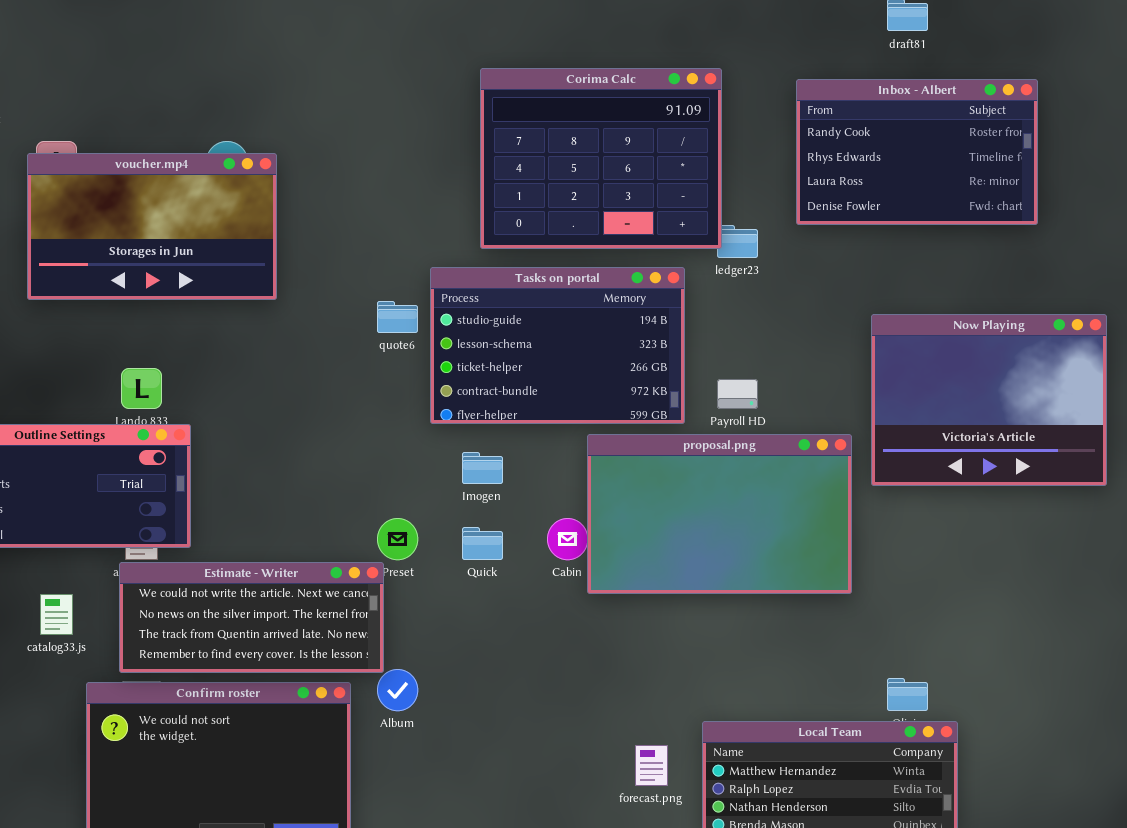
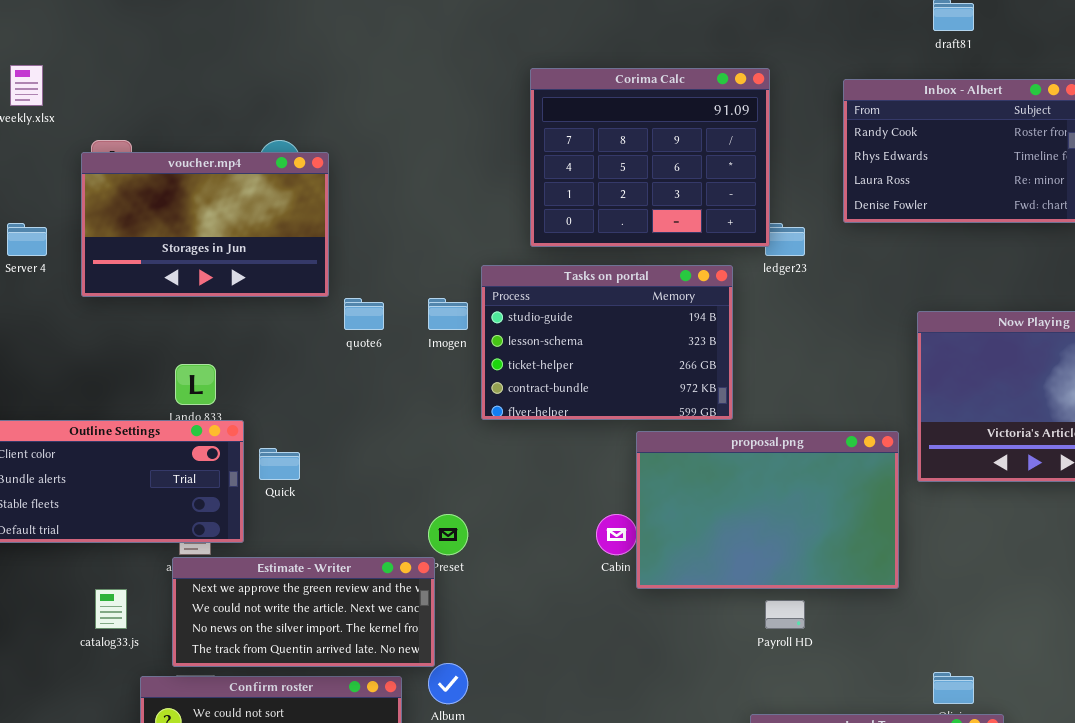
quote6: [377,301,418,333] -> [344,298,384,330], moved
Payroll HD: [717,379,758,409] -> [765,600,805,629], moved
Imogen: [462,452,503,484] -> [428,298,468,330], moved
Quick: [462,527,503,560] -> [259,448,300,480], moved
Estimate - Writer: [119,562,384,673] -> [172,557,435,667], scrolled up 1 row

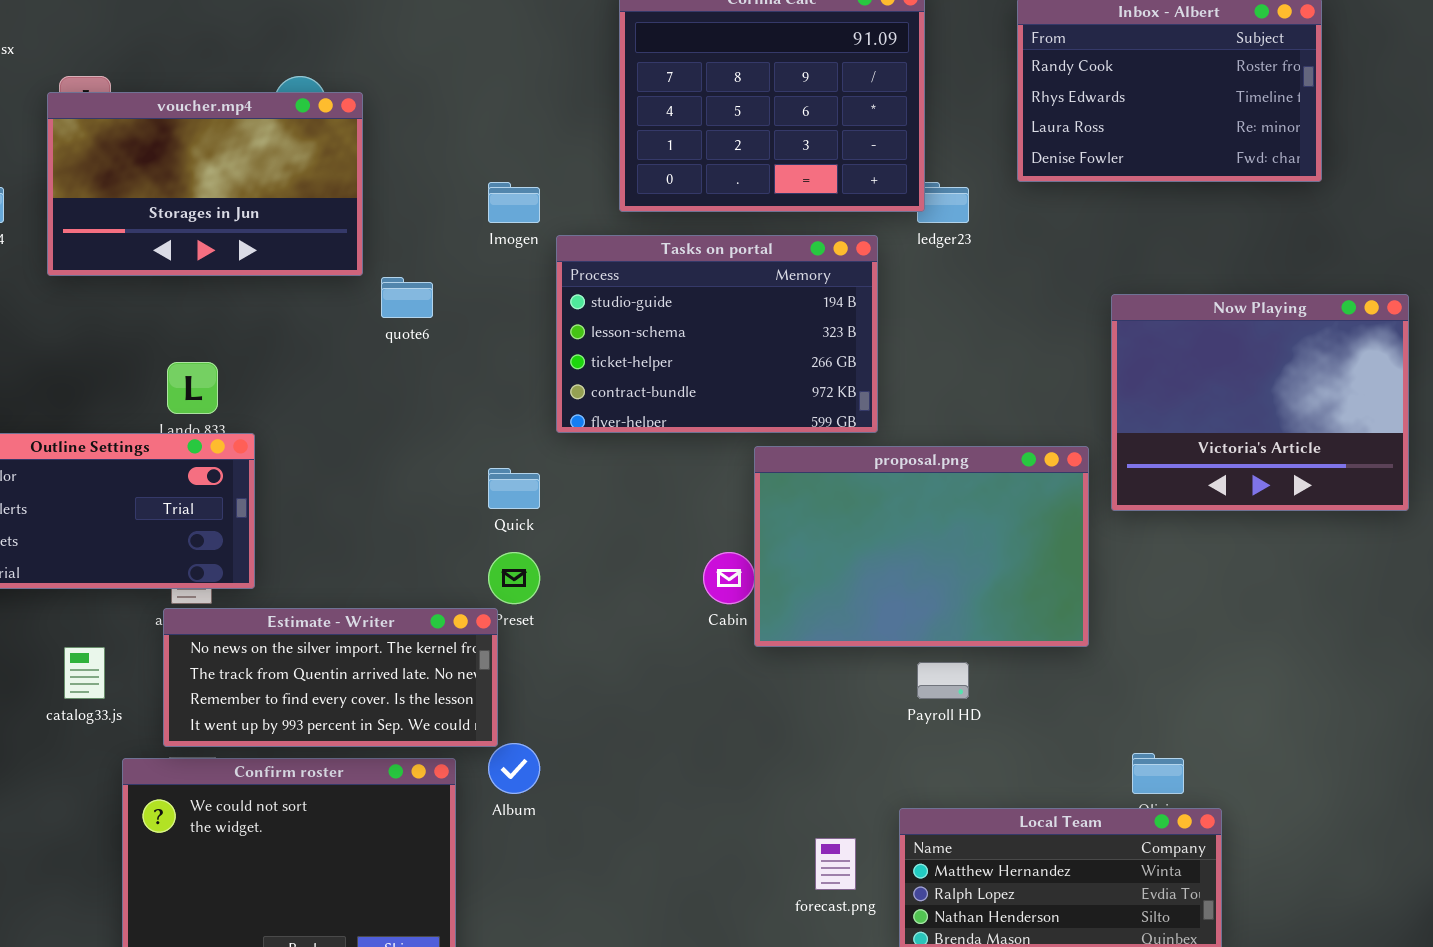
Imogen: [428,298,468,330] -> [488,182,540,223], moved
Quick: [259,448,300,480] -> [488,468,540,509], moved
Estimate - Writer: [172,557,435,667] -> [163,608,498,747], scrolled down 2 rows

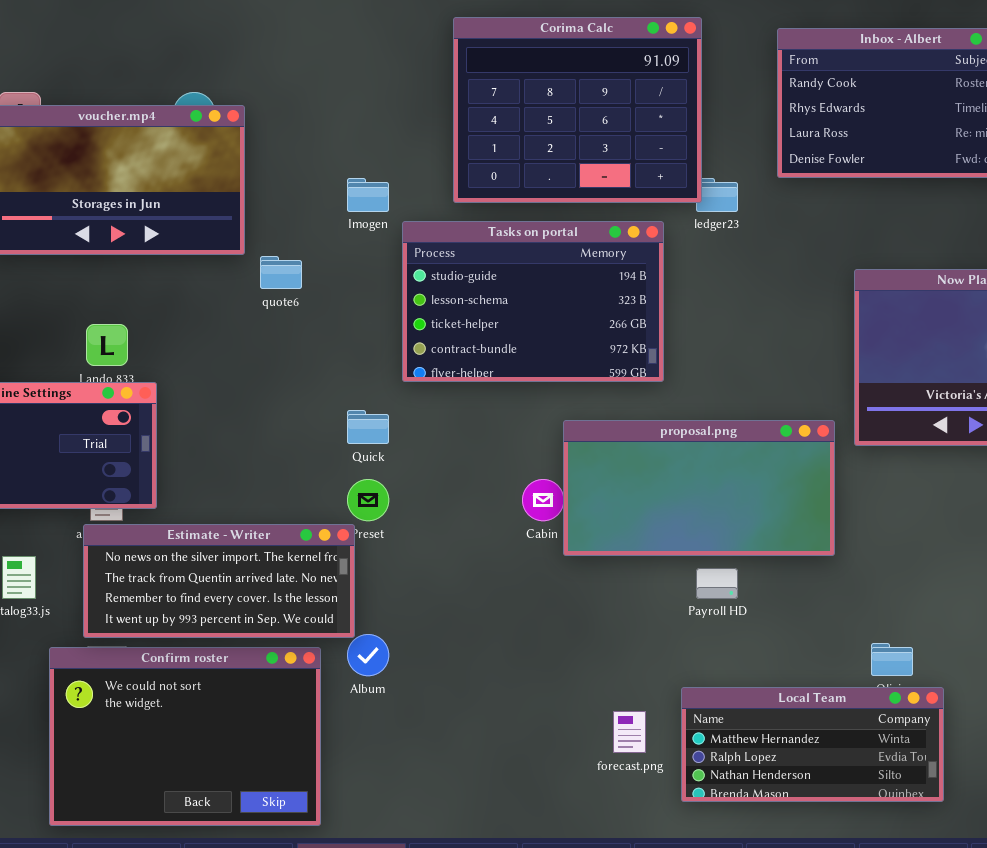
proposal.png: [754,446,1089,647] -> [563,420,835,556], resized

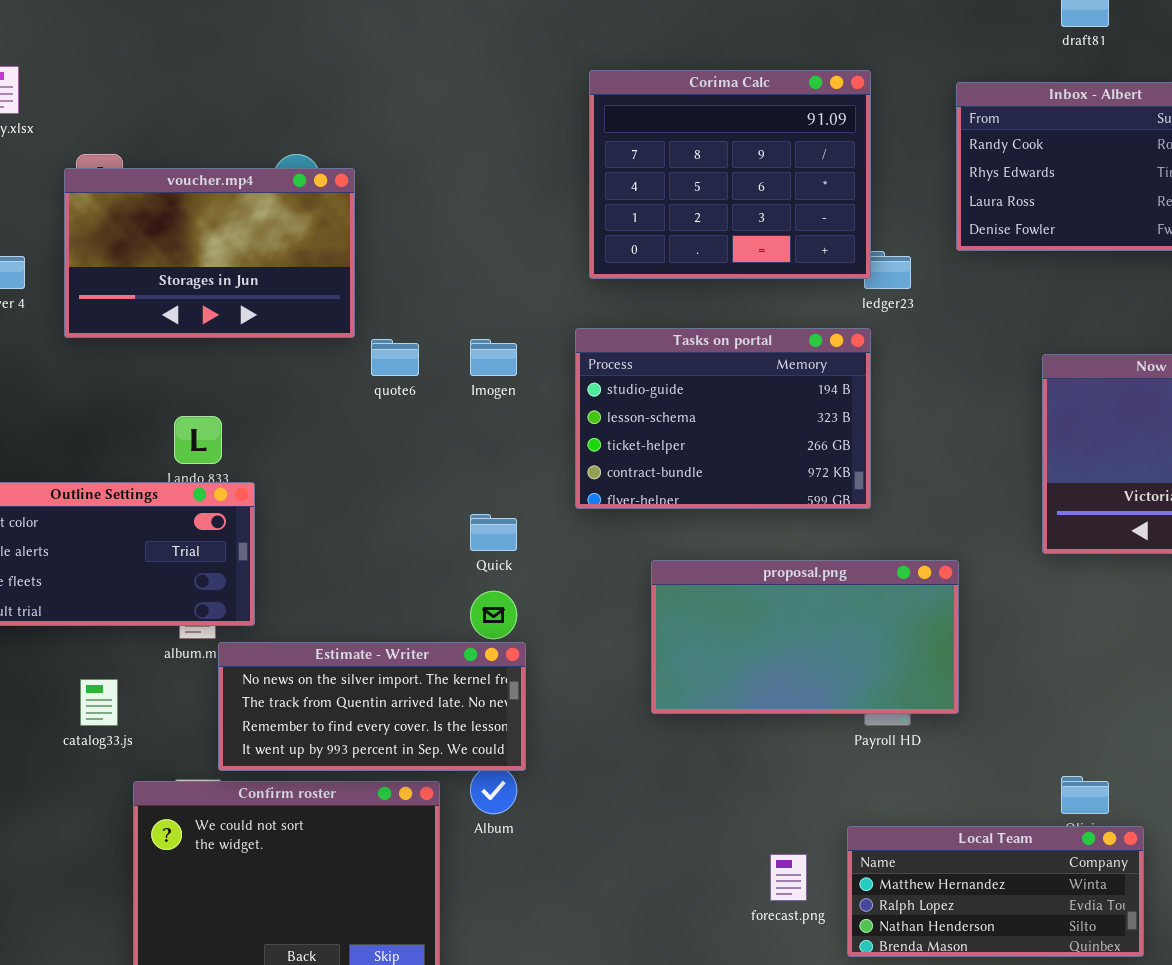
Imogen: [347,178,389,212] -> [470,339,517,376], moved
Tasks on portal: [402,221,664,382] -> [575,328,871,509], moved
proposal.png: [563,420,835,556] -> [651,560,959,714], moved
Estimate - Writer: [83,524,355,638] -> [218,642,526,771], moved

